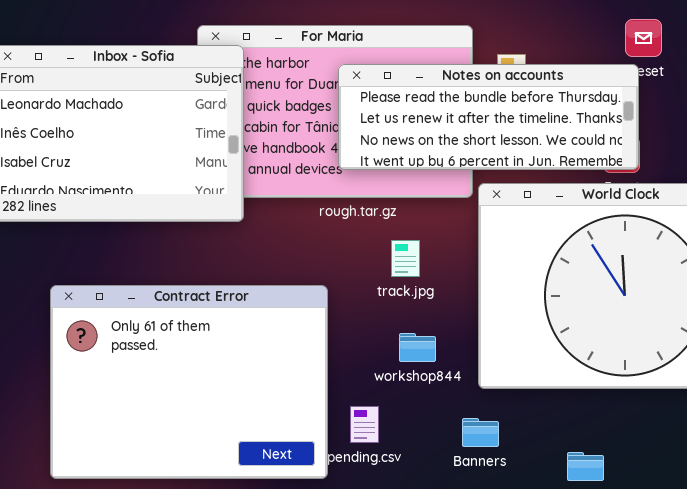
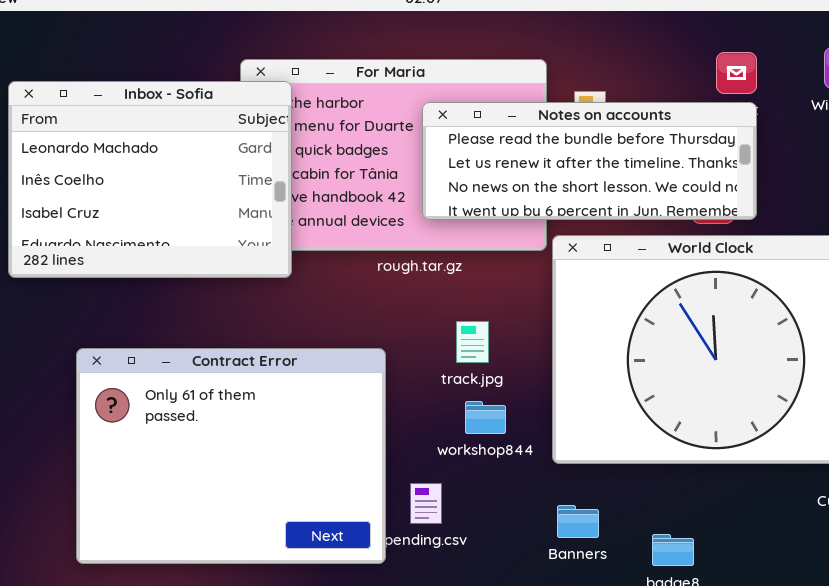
Notes on accounts: [338,64,639,170] -> [422,102,757,220], moved
track.jpg: [391,240,420,277] -> [456,321,489,363], moved
Banners: [462,418,499,447] -> [557,505,599,538], moved

